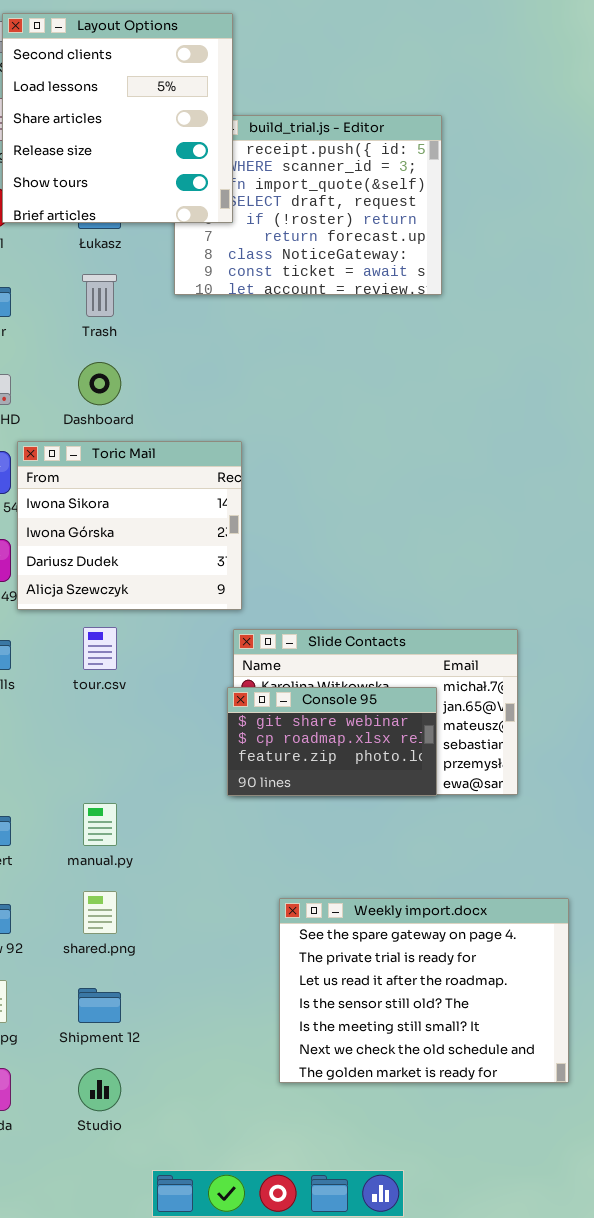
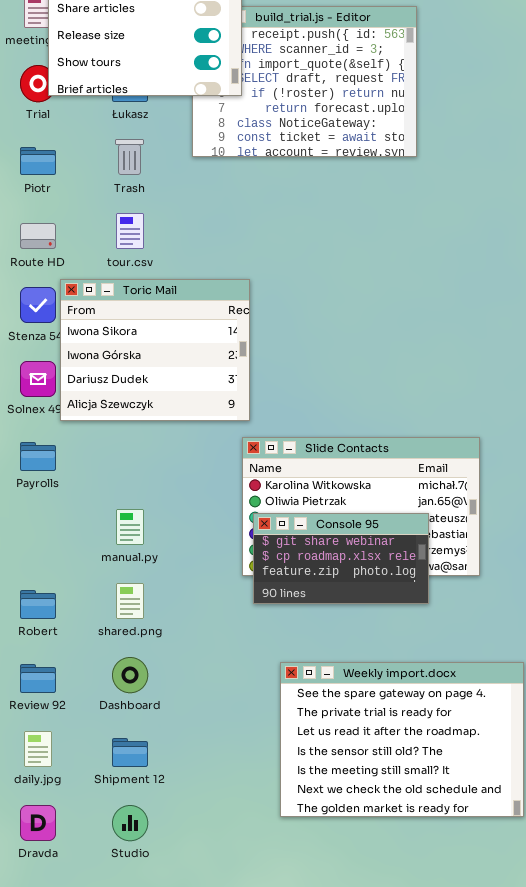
Dashboard: [78,362,121,405] -> [112,657,148,693], moved
tour.csv: [83,627,117,670] -> [116,213,144,249], moved
Console 95: [227,687,437,796] -> [253,513,429,604], moved
manual.py: [83,803,117,846] -> [116,509,144,545], moved
shared.png: [83,891,117,934] -> [116,583,144,619], moved

